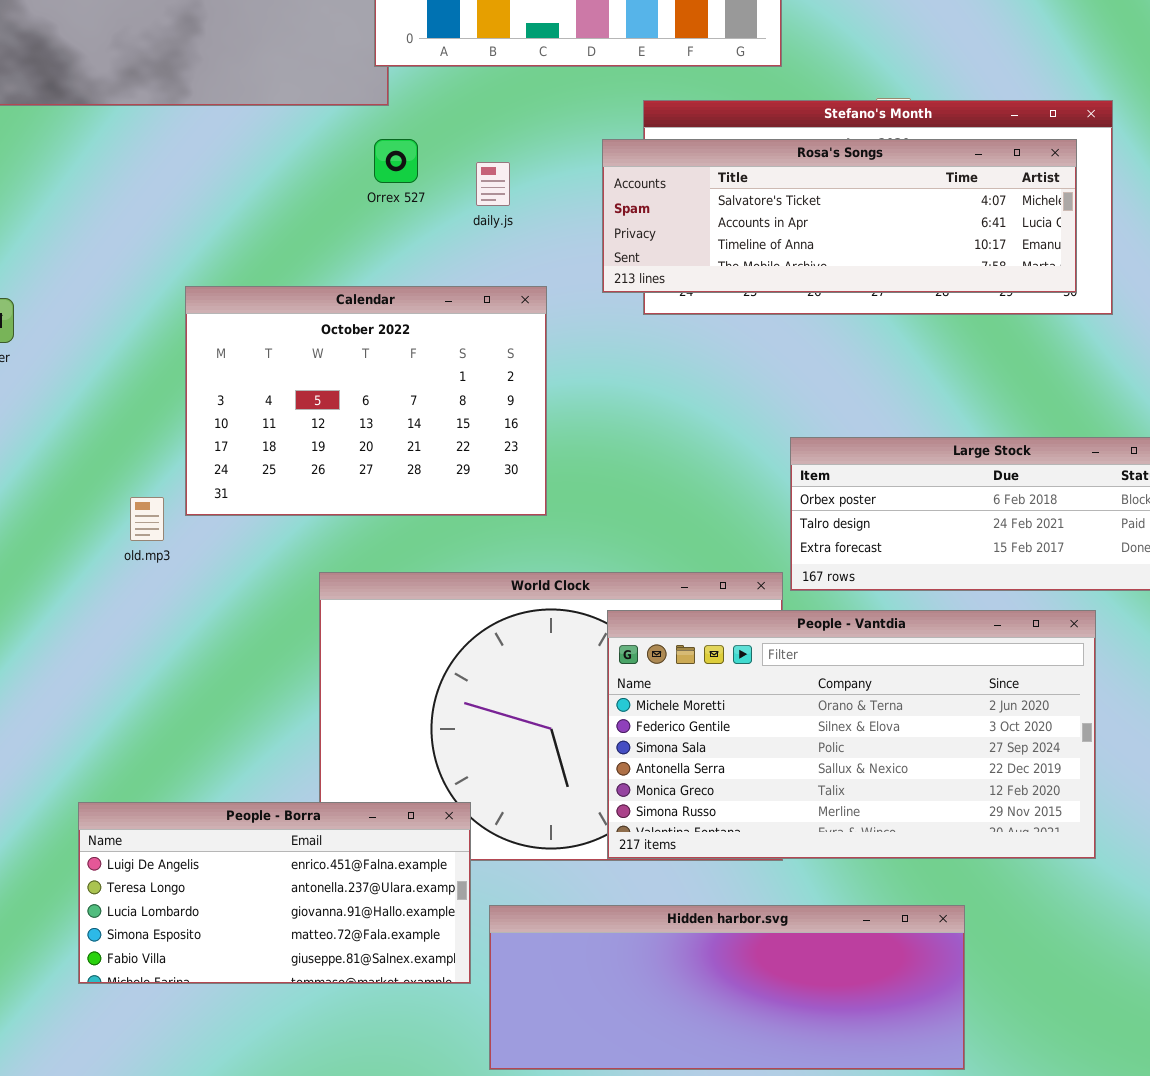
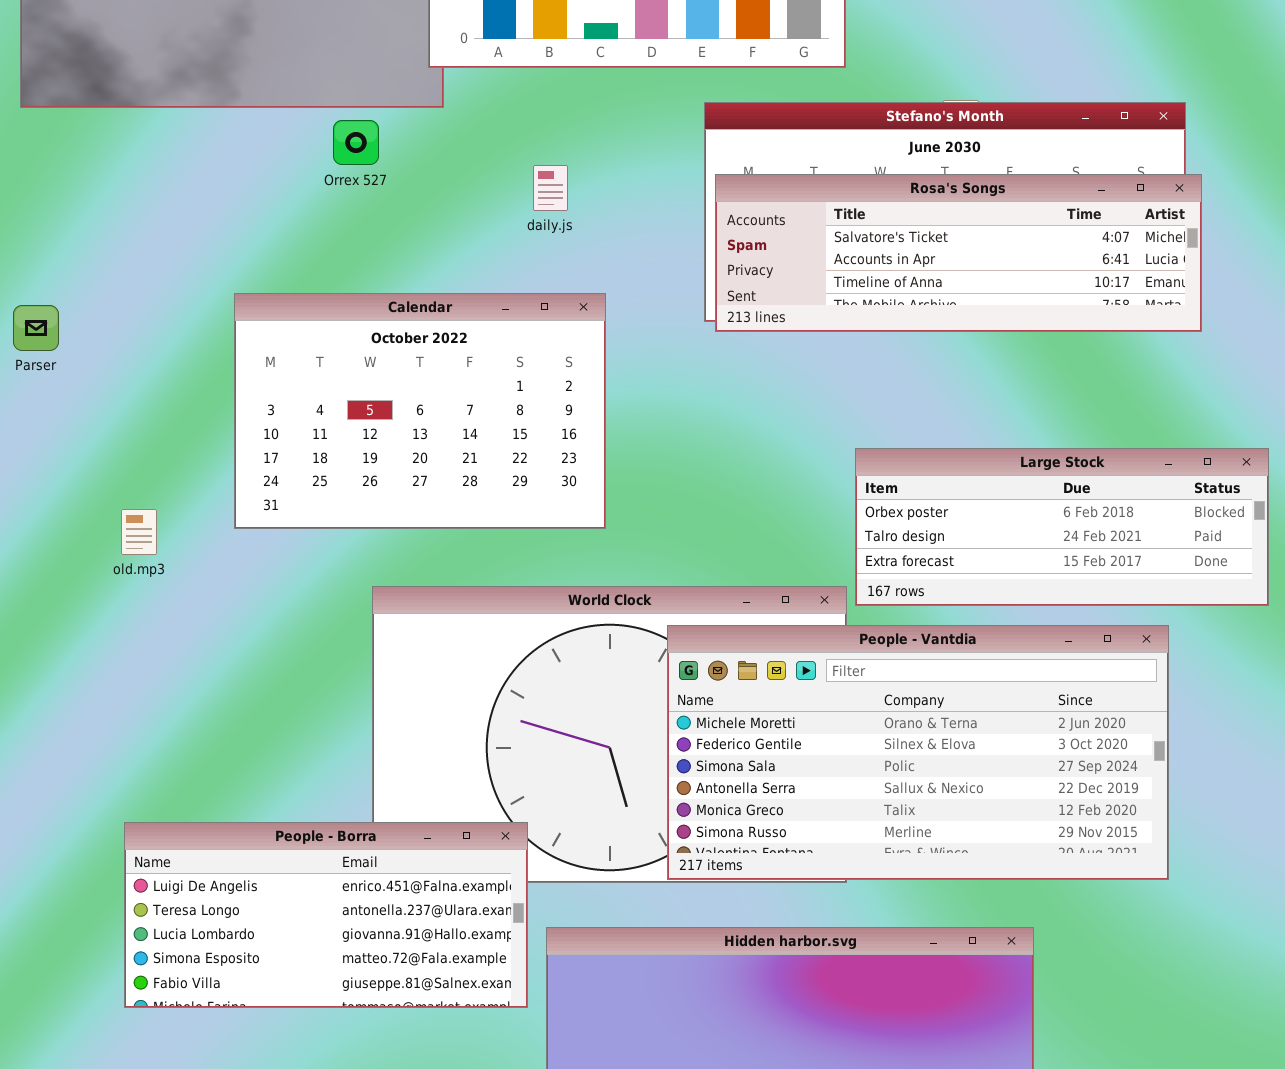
Orrex 527: [374,139,418,183] -> [333,120,379,165], moved
Rosa's Songs: [602,139,1077,293] -> [715,174,1202,332], moved
old.mp3: [130,497,164,541] -> [121,509,157,555], moved

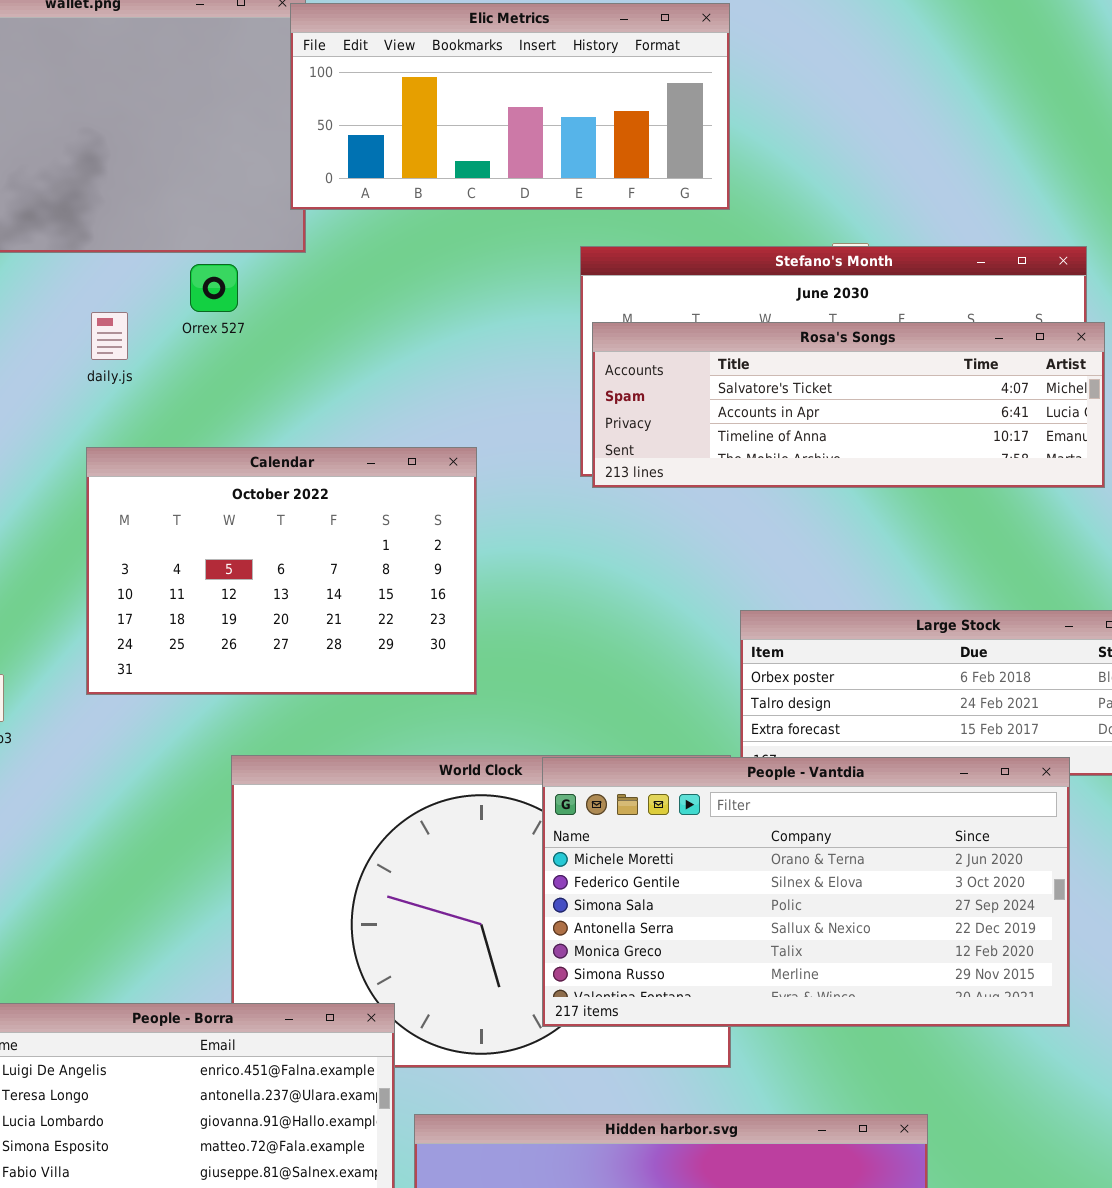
daily.js: [533,165,568,211] -> [91,312,128,360], moved
People - Vantdia: [667,625,1169,880] -> [542,757,1070,1027], moved

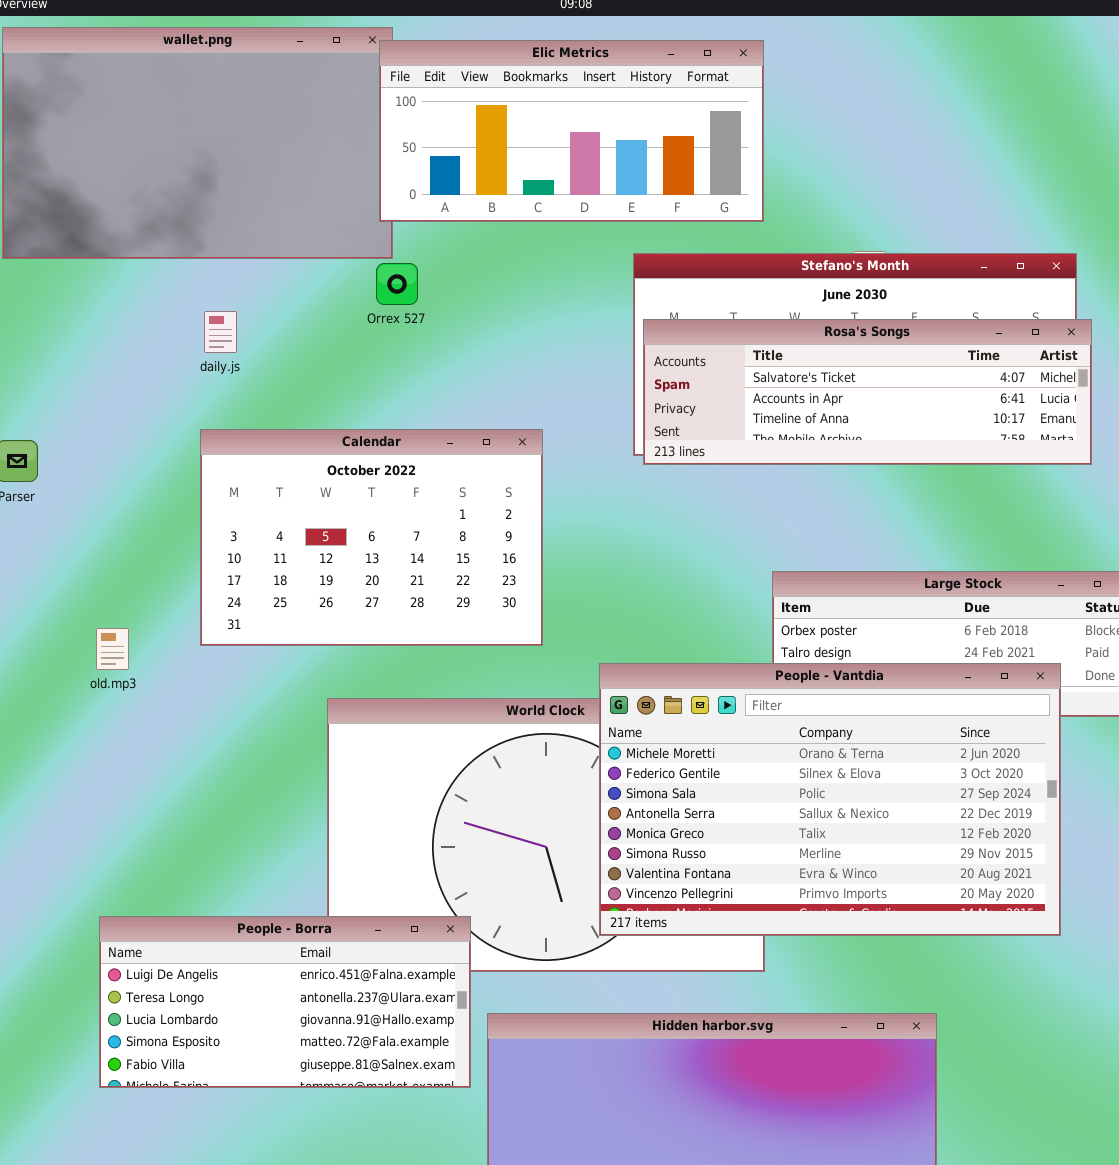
Orrex 527: [190,264,238,312] -> [376,263,418,305], moved
People - Vantdia: [542,757,1070,1027] -> [599,663,1061,936], resized

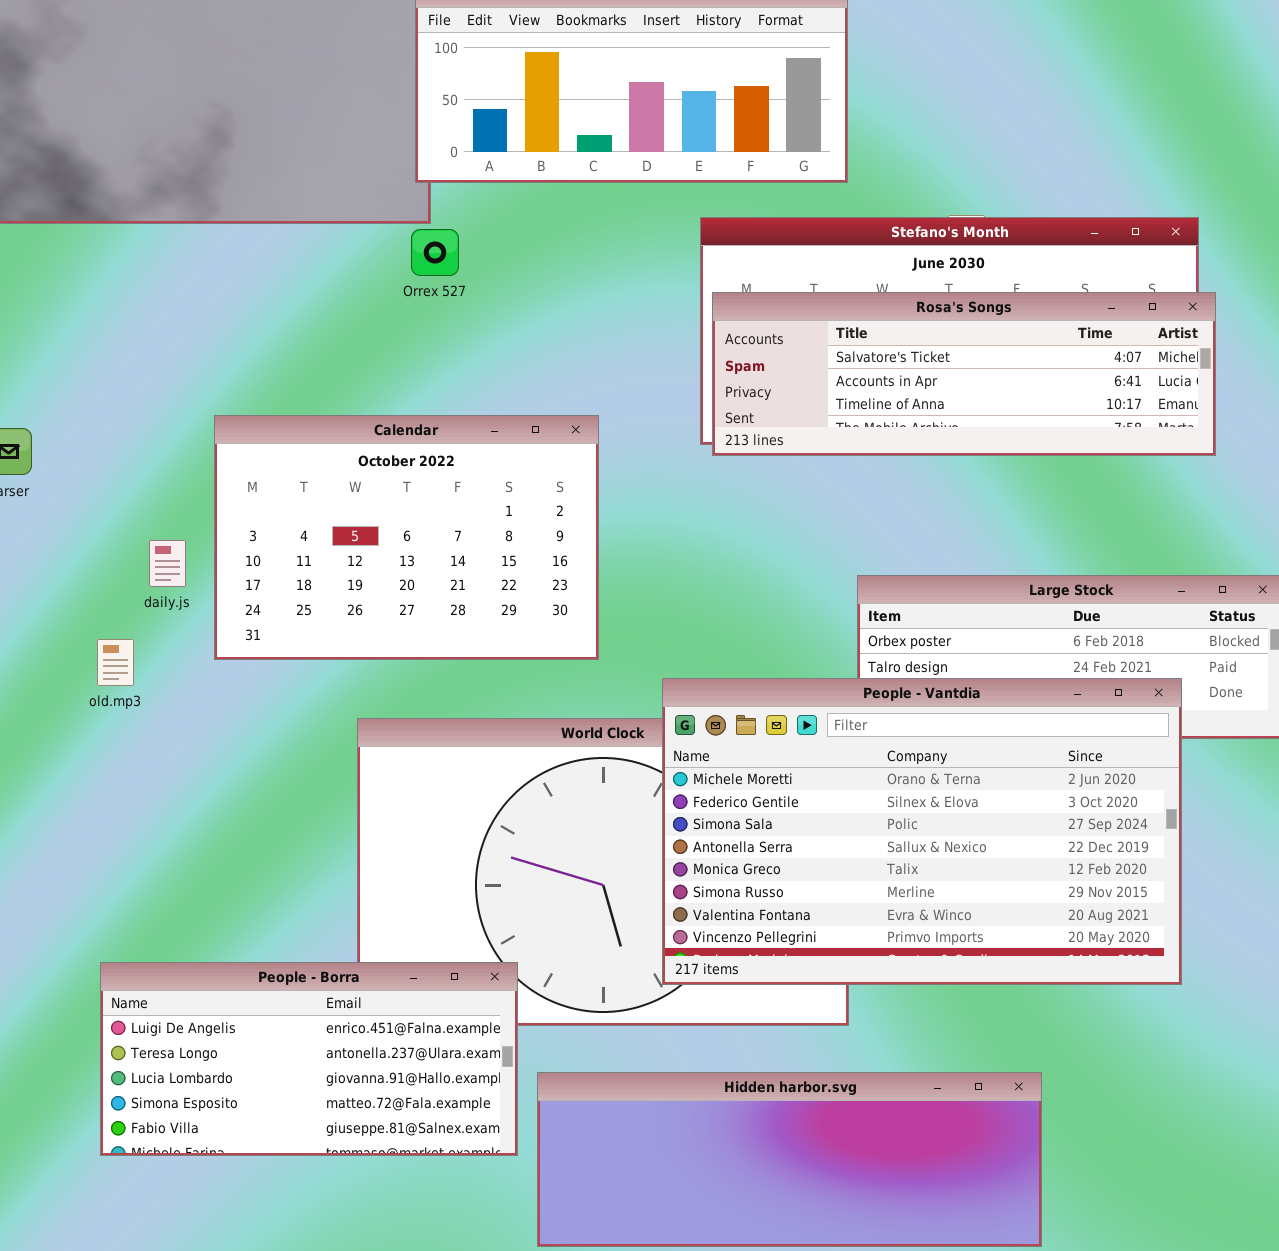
daily.js: [204,311,237,353] -> [149,540,186,587], moved

